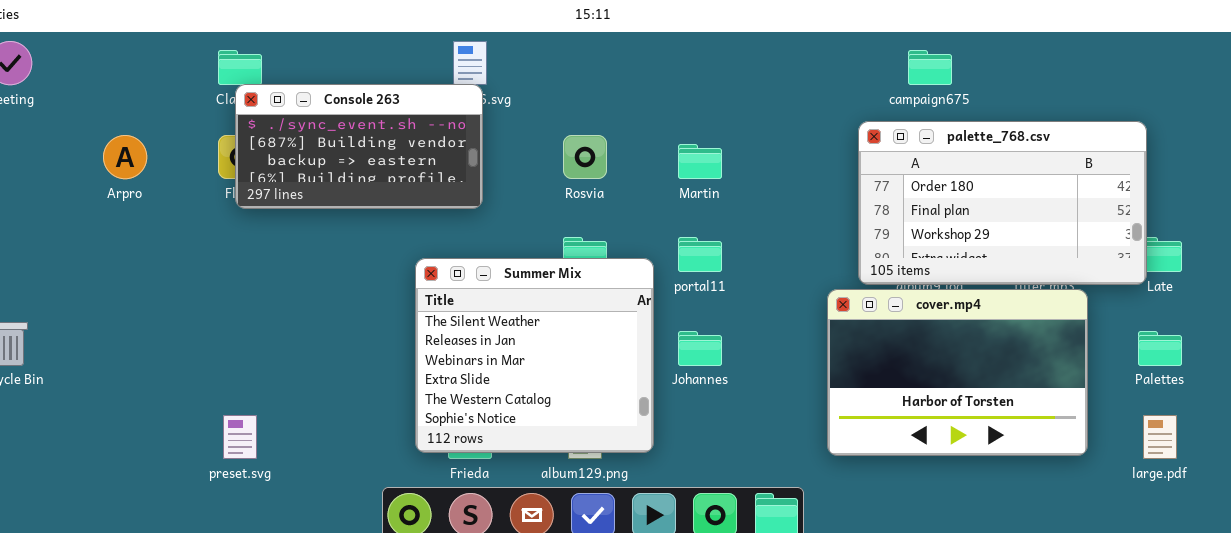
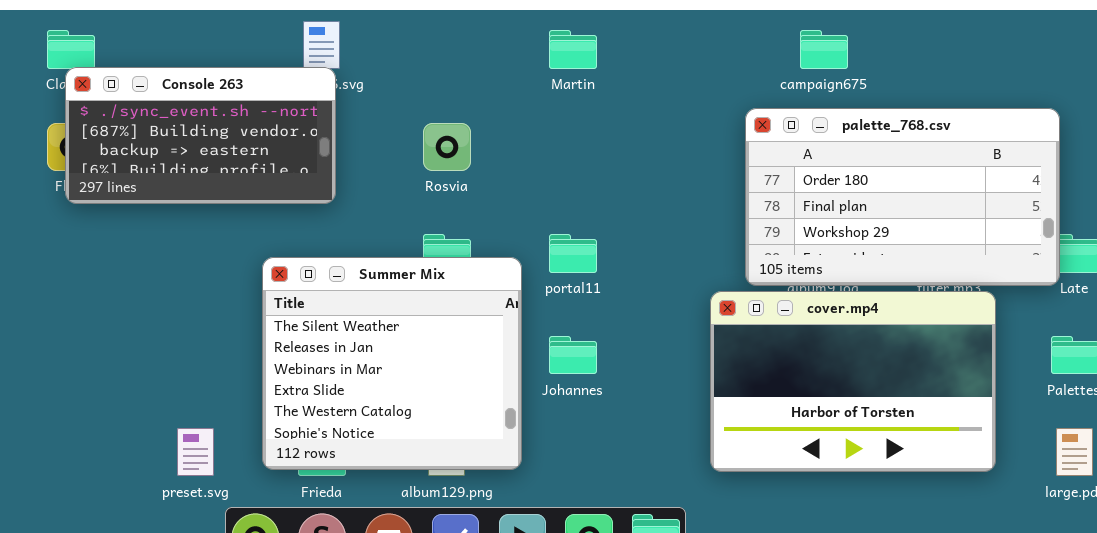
Martin: [678,144,722,179] -> [549,30,597,69], moved
preset.svg: [223,415,257,459] -> [177,428,214,476], moved

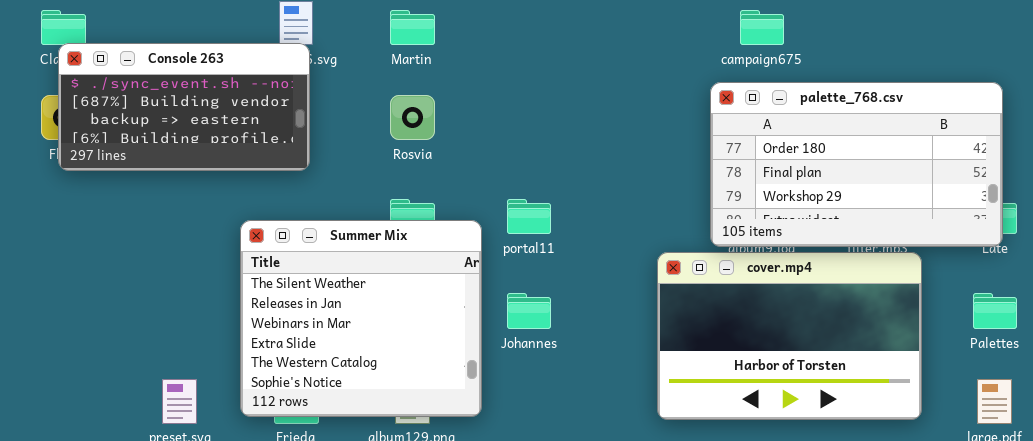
Martin: [549,30,597,69] -> [390,10,435,45], moved
palette_768.csv: [745,108,1060,286] -> [710,82,1003,247], moved

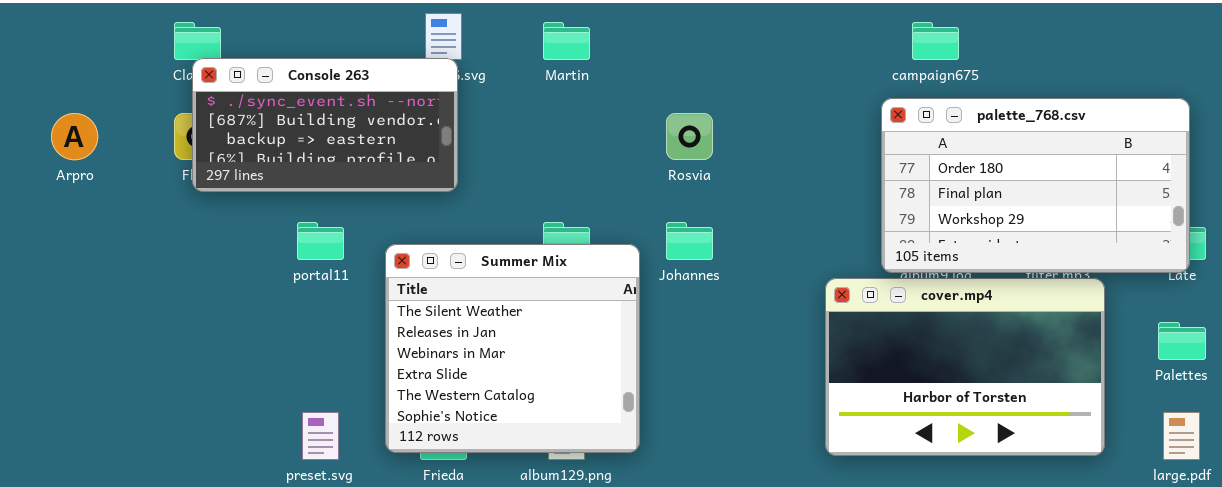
Rosvia: [390,95,435,140] -> [666,113,713,160], moved
portal11: [507,199,551,234] -> [297,222,344,260], moved
Johannes: [507,293,551,329] -> [666,222,713,260], moved

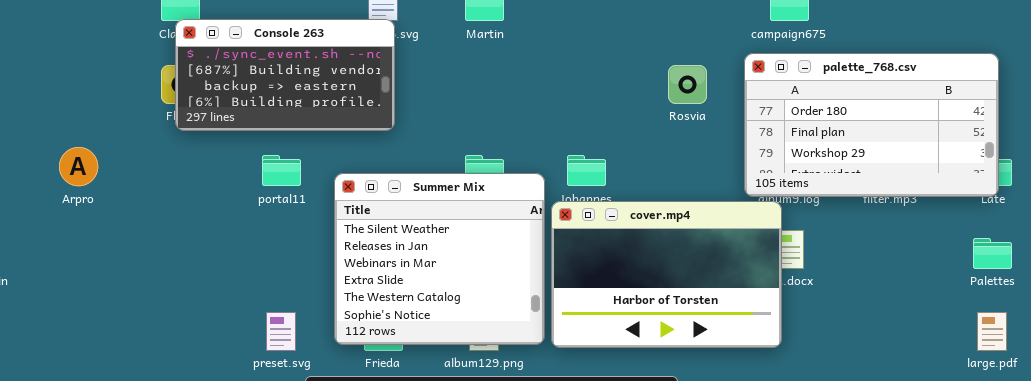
Arpro: [51,113,98,160] -> [59,147,98,186], moved
Rosvia: [666,113,713,160] -> [668,65,707,104], moved
cover.mp4: [825,278,1105,456] -> [551,201,782,348], moved

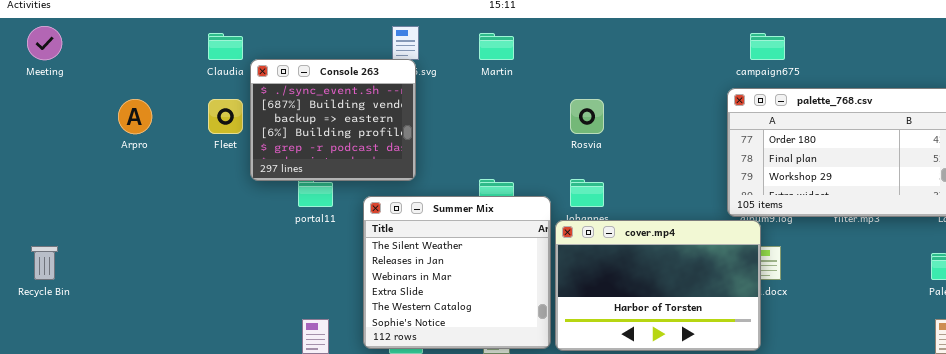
Console 263: [175,19,395,131] -> [250,59,416,181], resized
Rosvia: [668,65,707,104] -> [570,99,604,134], moved
Arpro: [59,147,98,186] -> [118,99,152,134], moved

